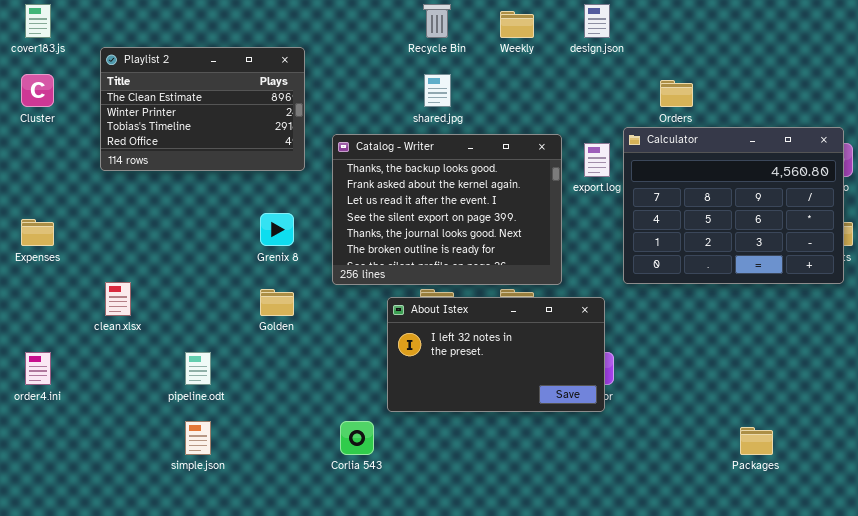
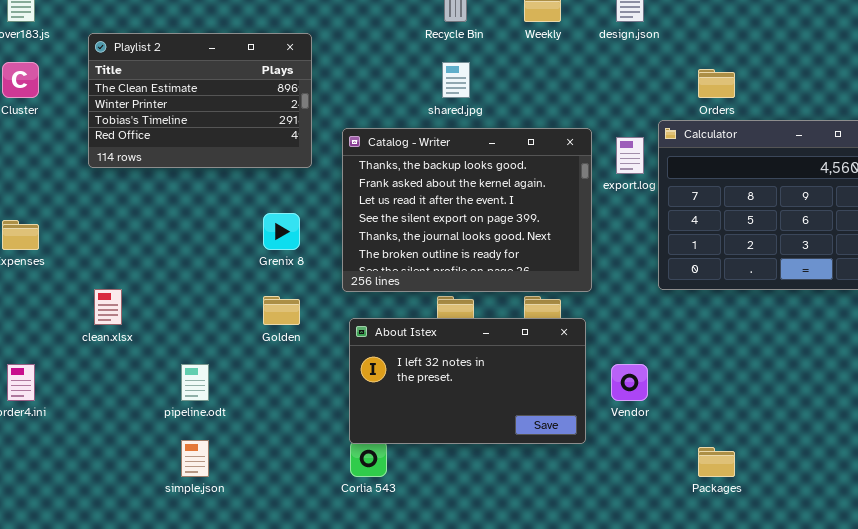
About Istex: [387,297,605,412] -> [349,318,586,444], moved
Packages: [740,427,773,455] -> [698,447,735,477], moved

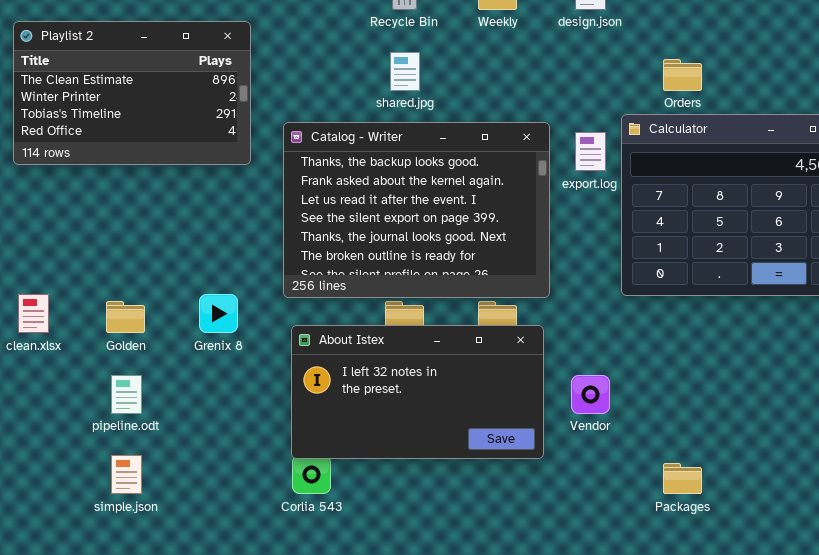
Grenix 8: [263,213,300,250] -> [199,294,238,333], moved
Golden: [263,296,300,325] -> [106,301,145,333], moved

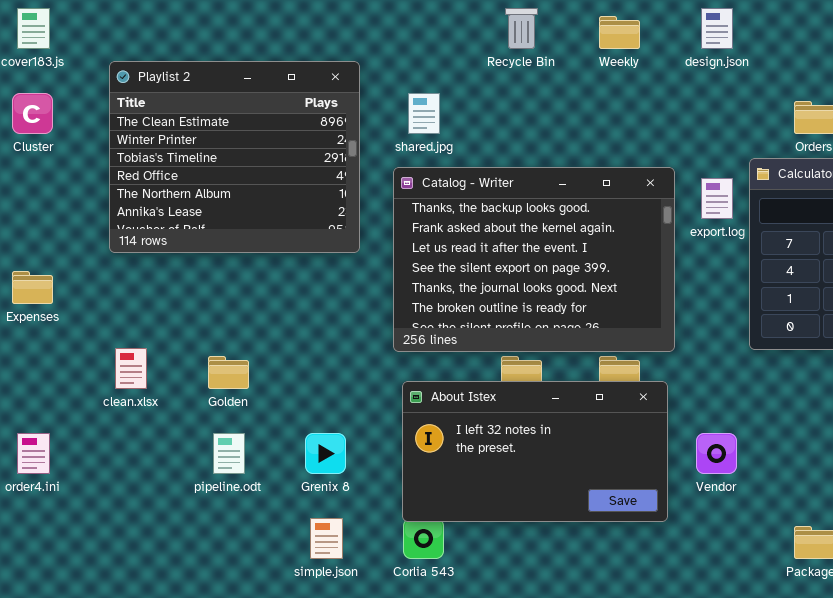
Playlist 2: [13,21,251,165] -> [109,61,360,253], resized
shared.jpg: [390,52,420,91] -> [408,93,440,134], moved
Grenix 8: [199,294,238,333] -> [305,433,346,474], moved
simple.json: [111,455,142,494] -> [310,518,343,559], moved

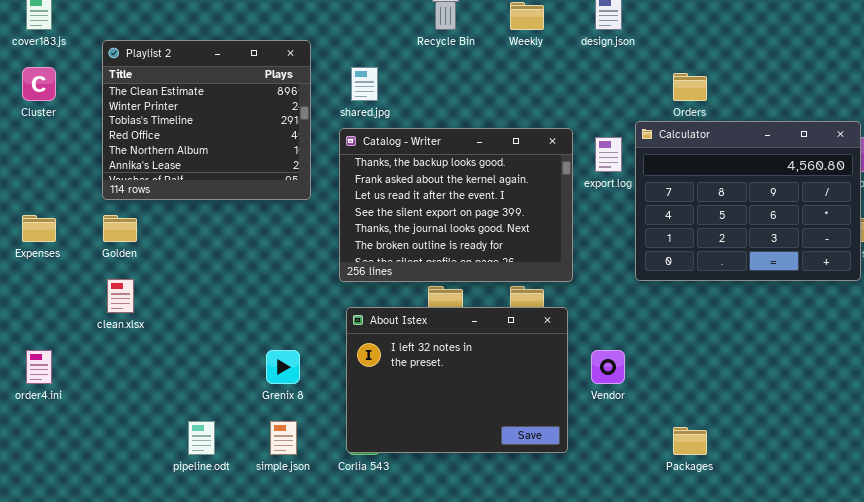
Golden: [208,356,249,389] -> [103,215,137,242], moved
About Istex: [402,381,668,522] -> [346,307,568,453], resized
pipeline.odt: [213,433,245,474] -> [188,421,215,455], moved

